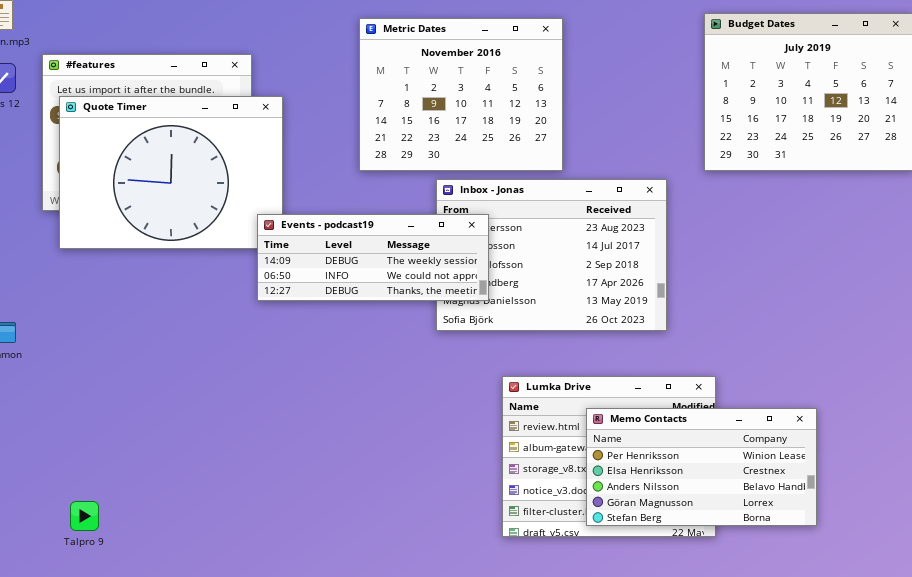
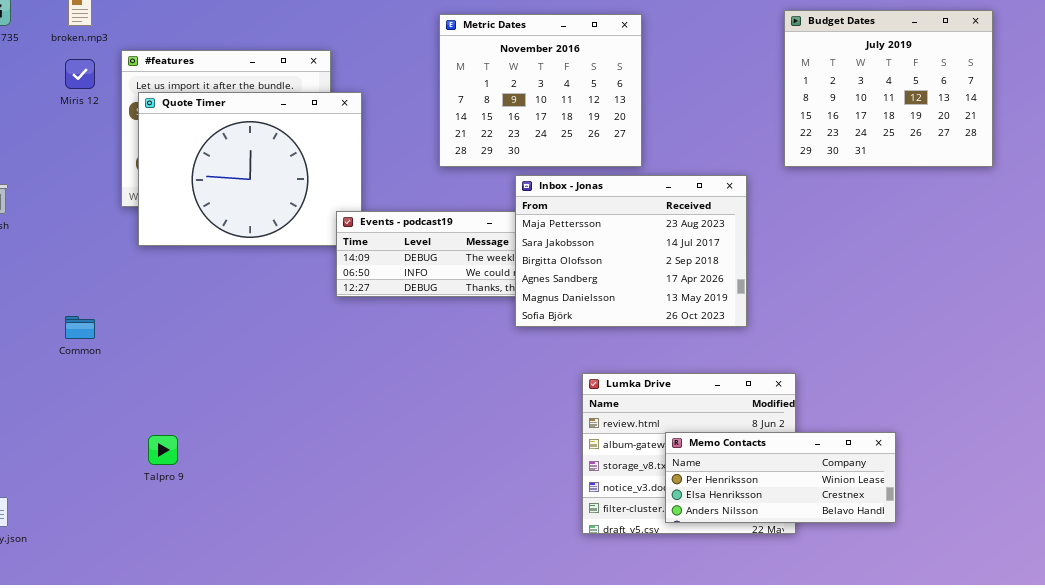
Inbox - Jonas: [436,179,667,331] -> [515,175,747,327], raised
Memo Contacts: [586,408,817,526] -> [665,432,896,523], resized
Talpro 9: [70,501,99,531] -> [148,435,178,465], moved

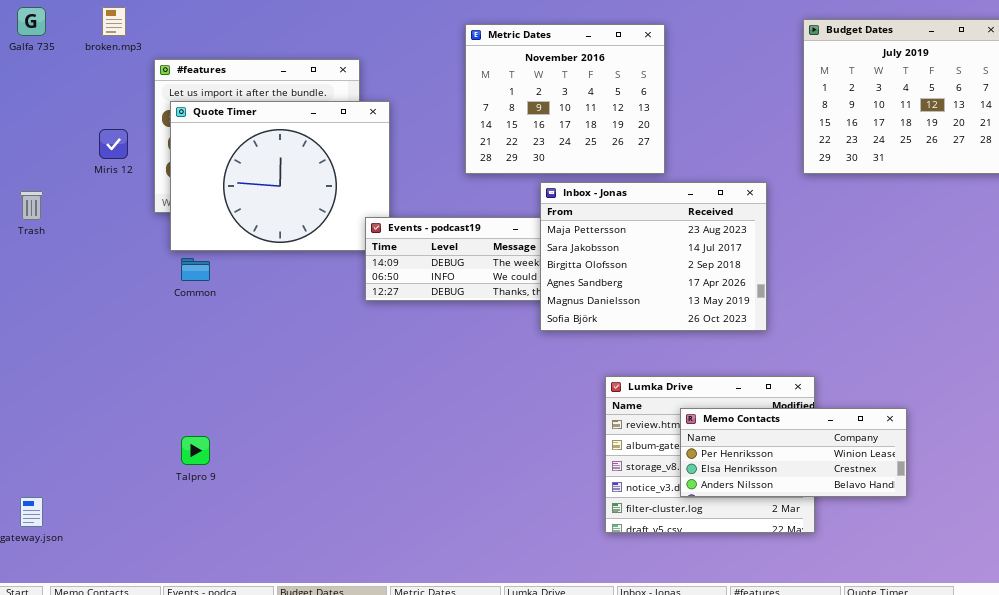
Miris 12: [65,59,95,89] -> [99,129,128,159], moved
Common: [65,316,95,339] -> [181,258,210,281], moved
Memo Contacts: [665,432,896,523] -> [680,408,907,497], moved

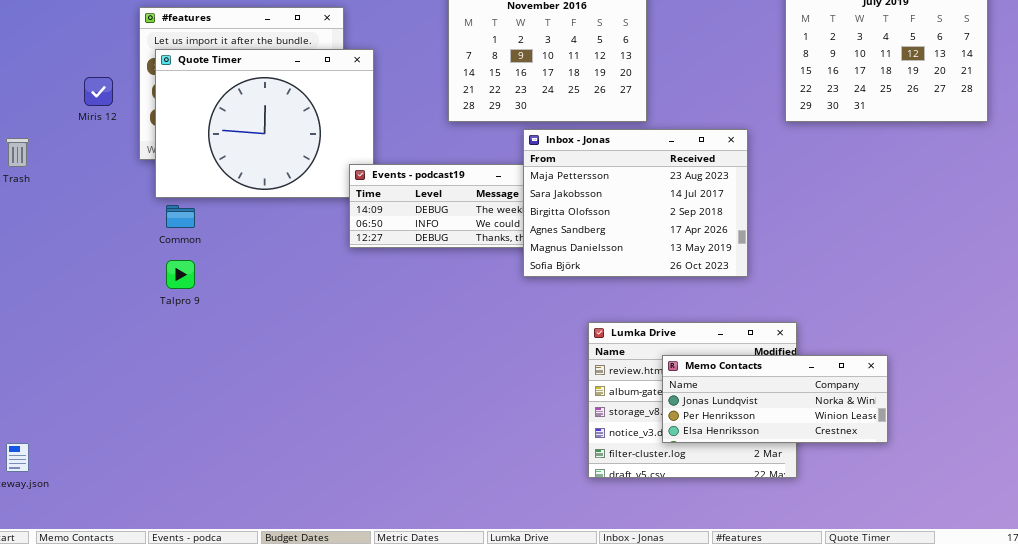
Memo Contacts: [680,408,907,497] -> [662,355,888,443], scrolled up 1 row
Talpro 9: [181,436,210,465] -> [166,260,195,289], moved

